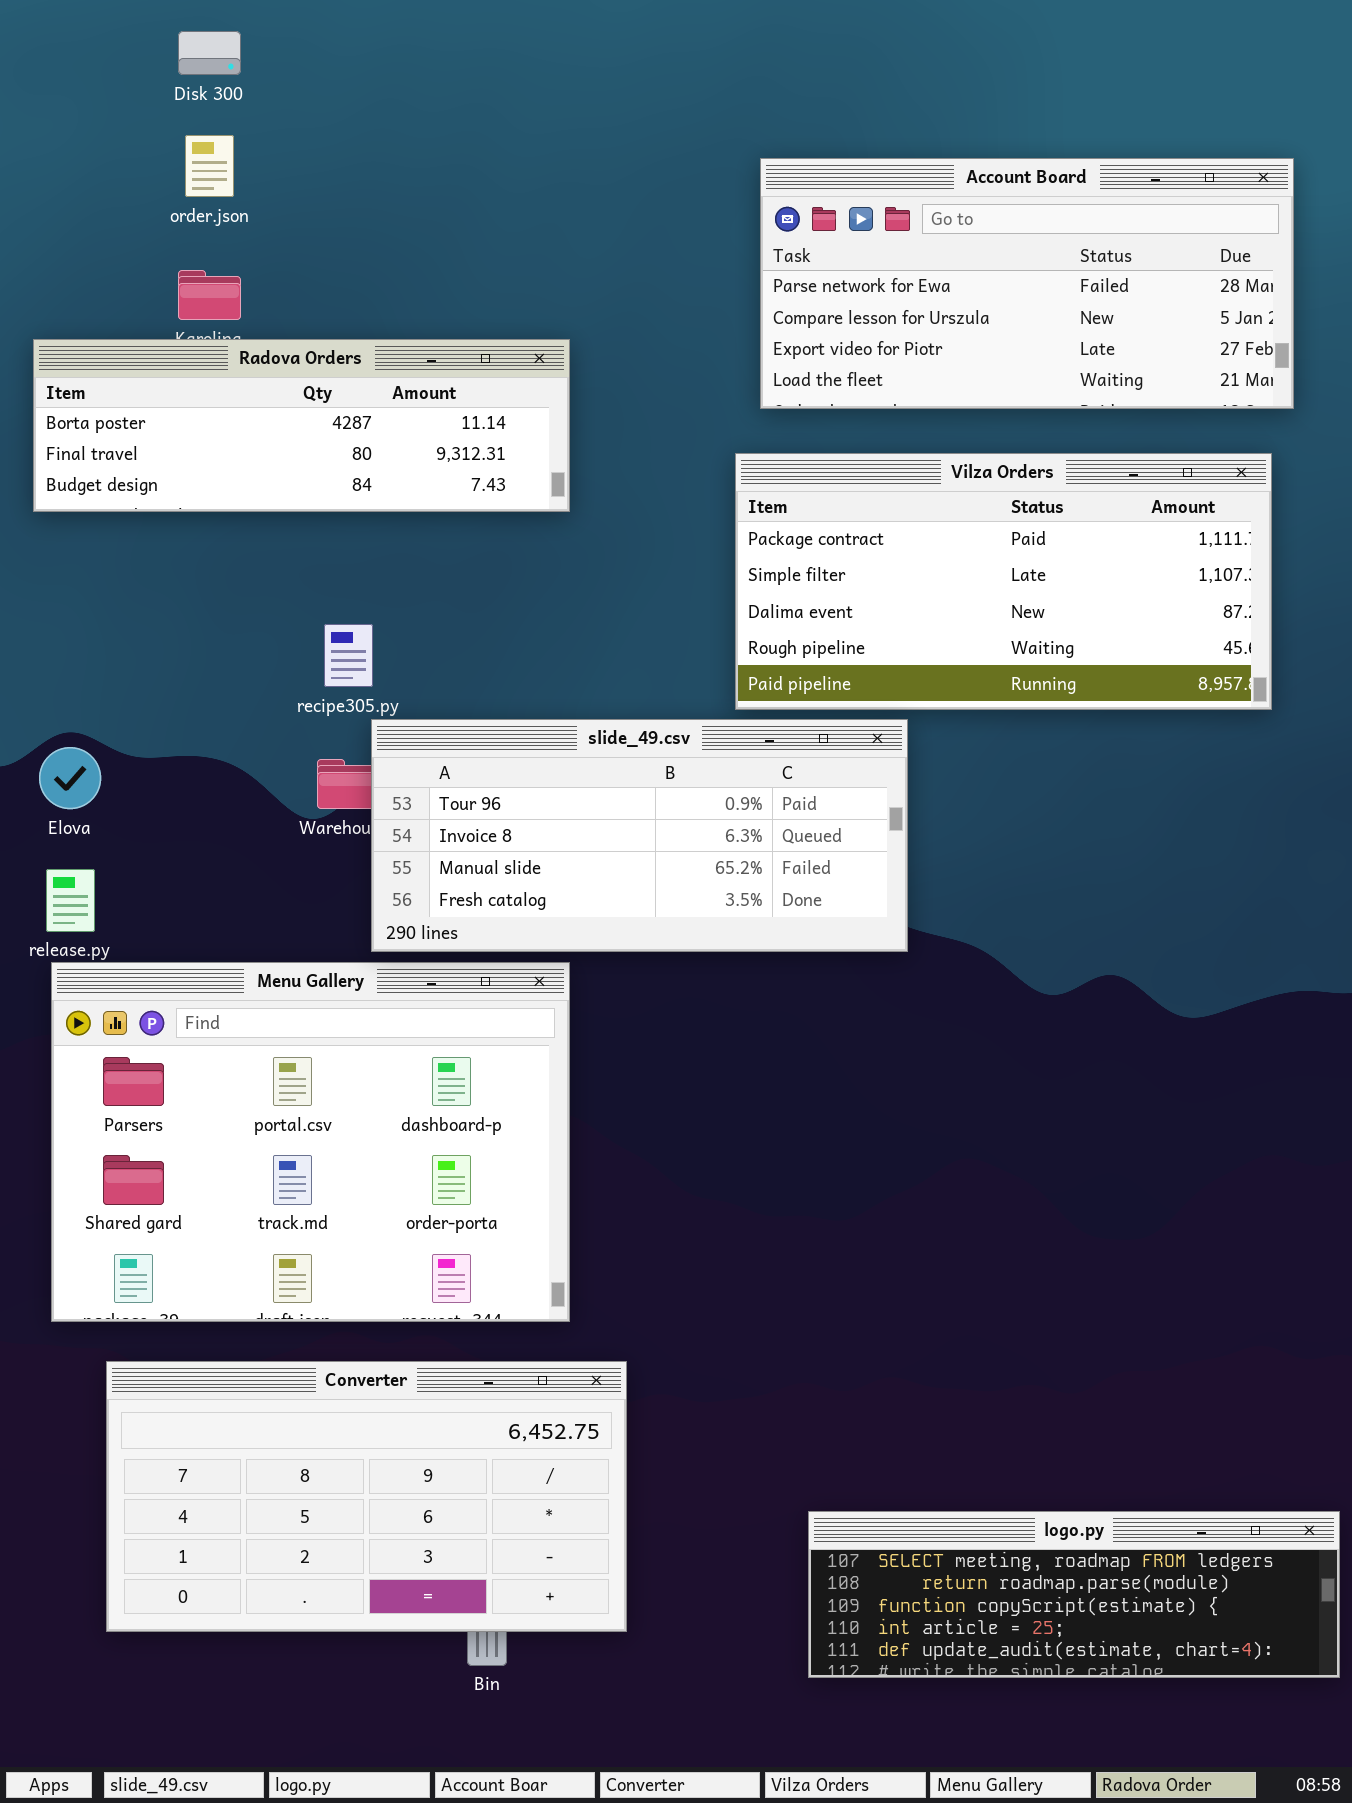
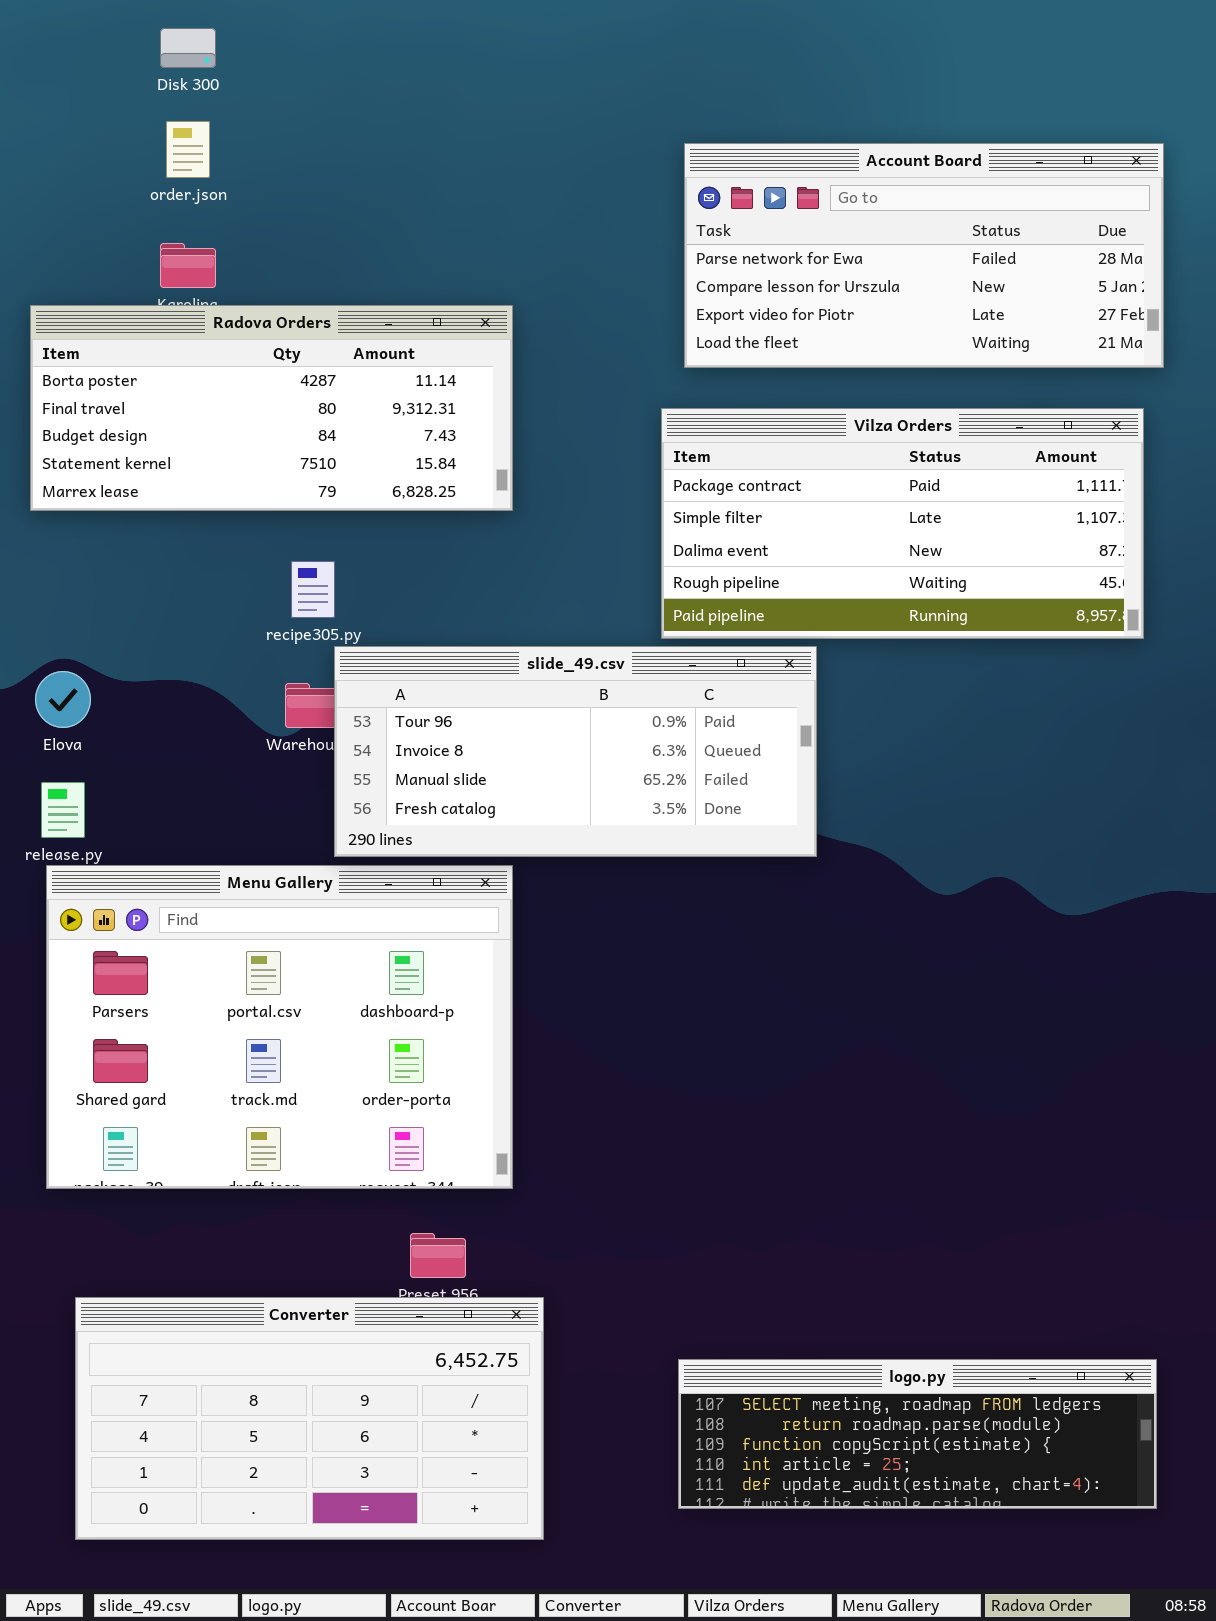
Radova Orders: [33,339,570,512] -> [30,305,513,511], resized
Converter: [106,1361,627,1632] -> [75,1297,544,1540], moved
logo.py: [808,1511,1340,1678] -> [678,1359,1157,1509], moved

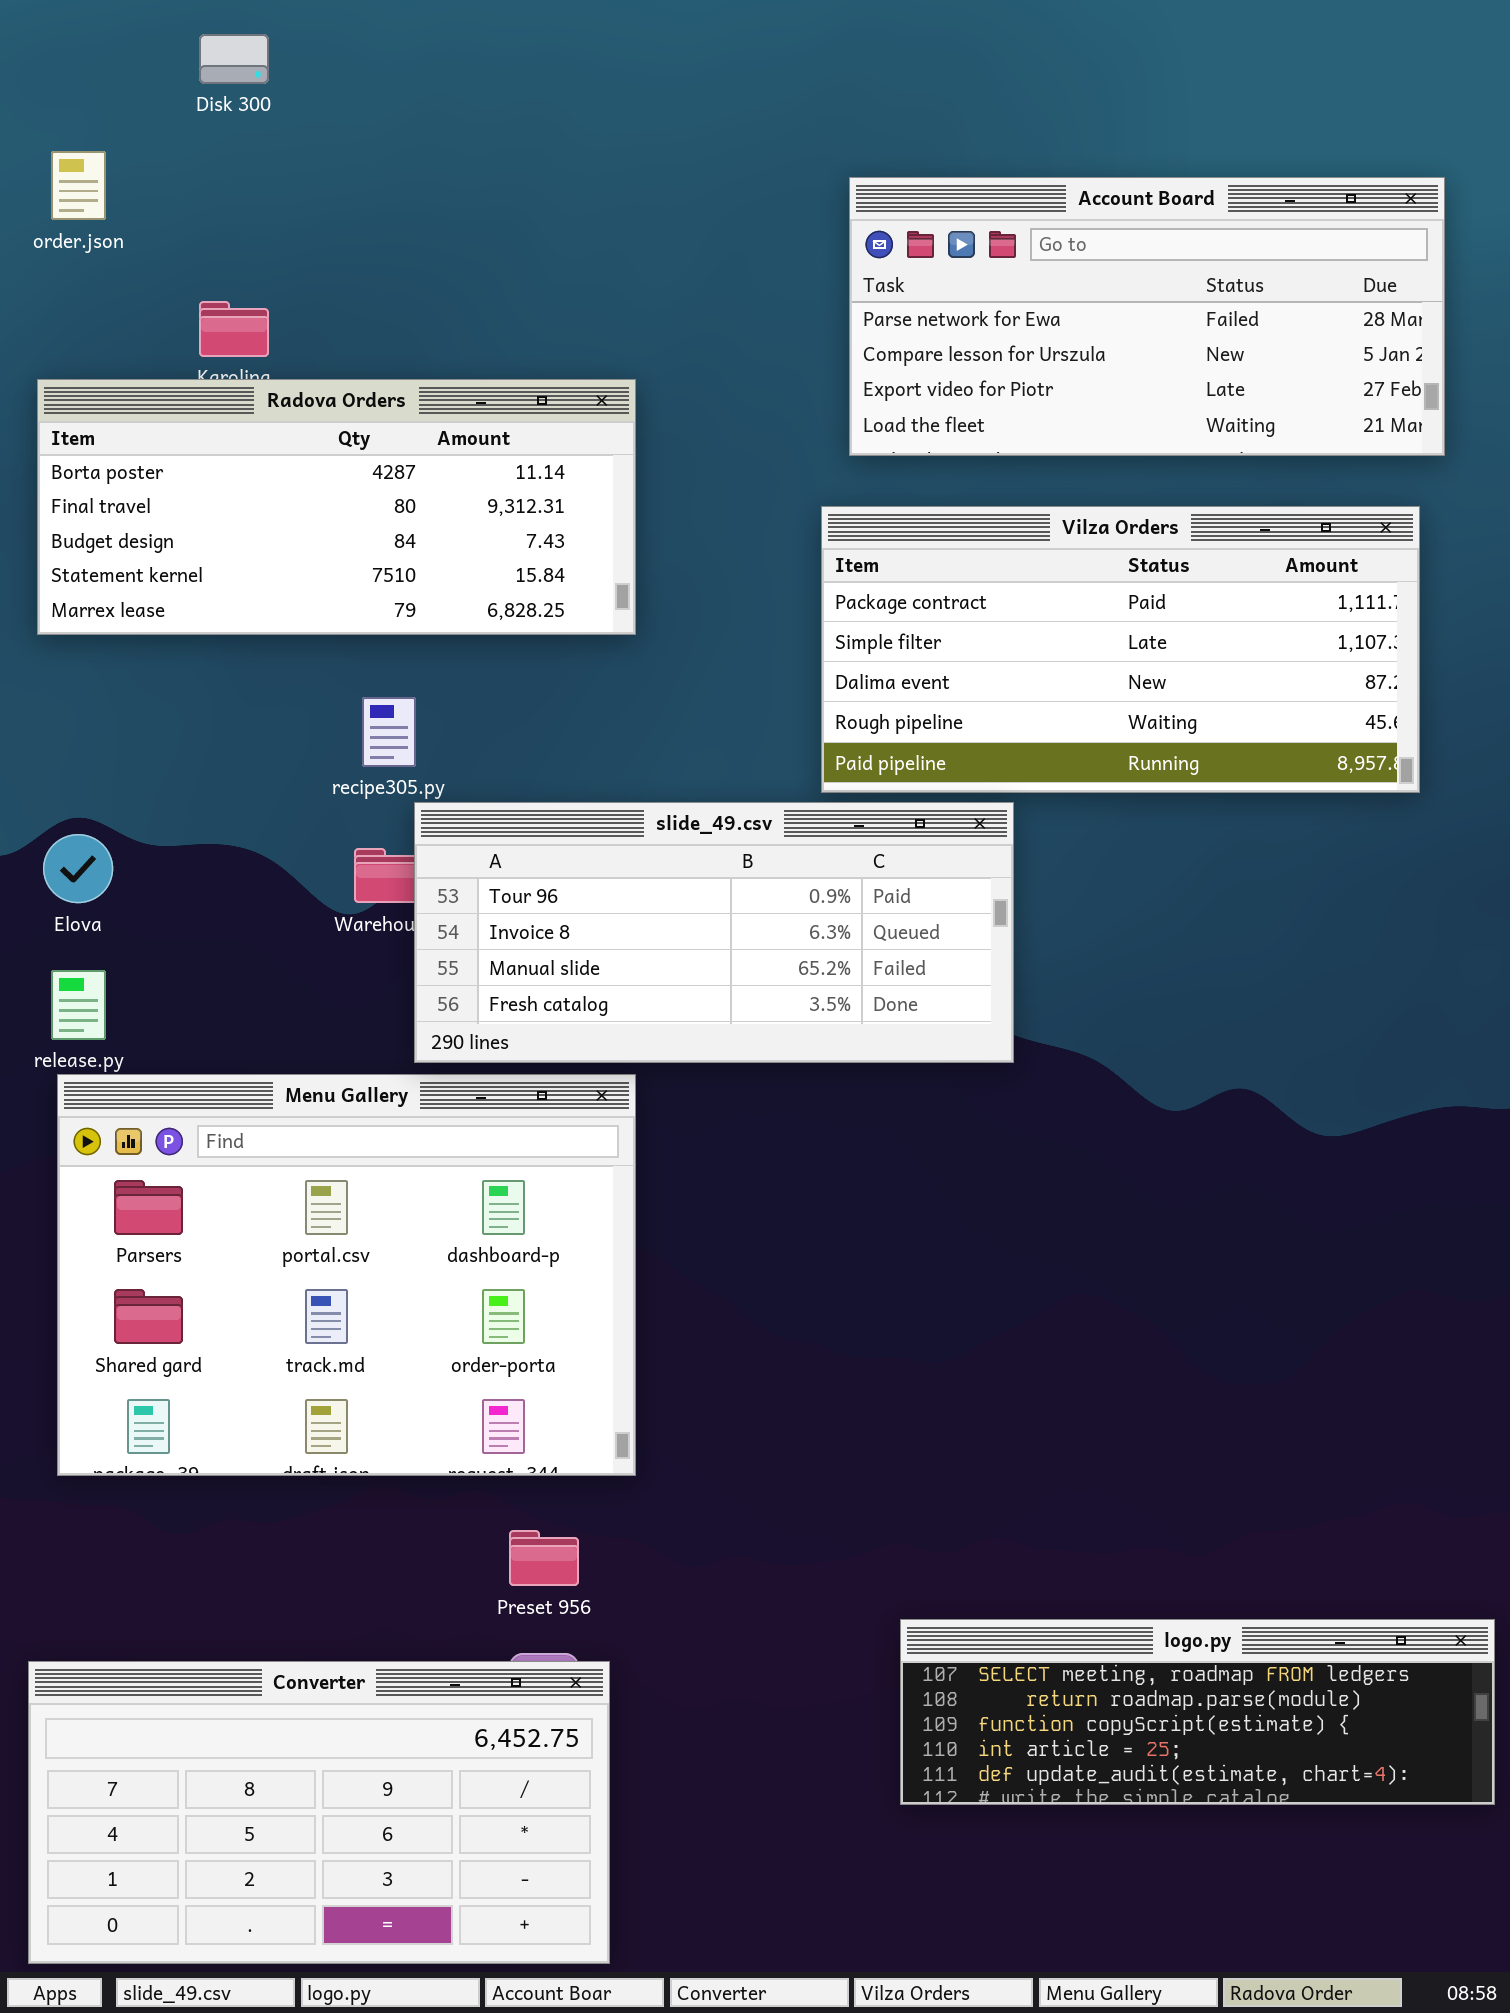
order.json: [166,121,210,178] -> [51,151,106,220], moved
Converter: [75,1297,544,1540] -> [28,1661,610,1964], moved
logo.py: [678,1359,1157,1509] -> [900,1619,1495,1805], moved

